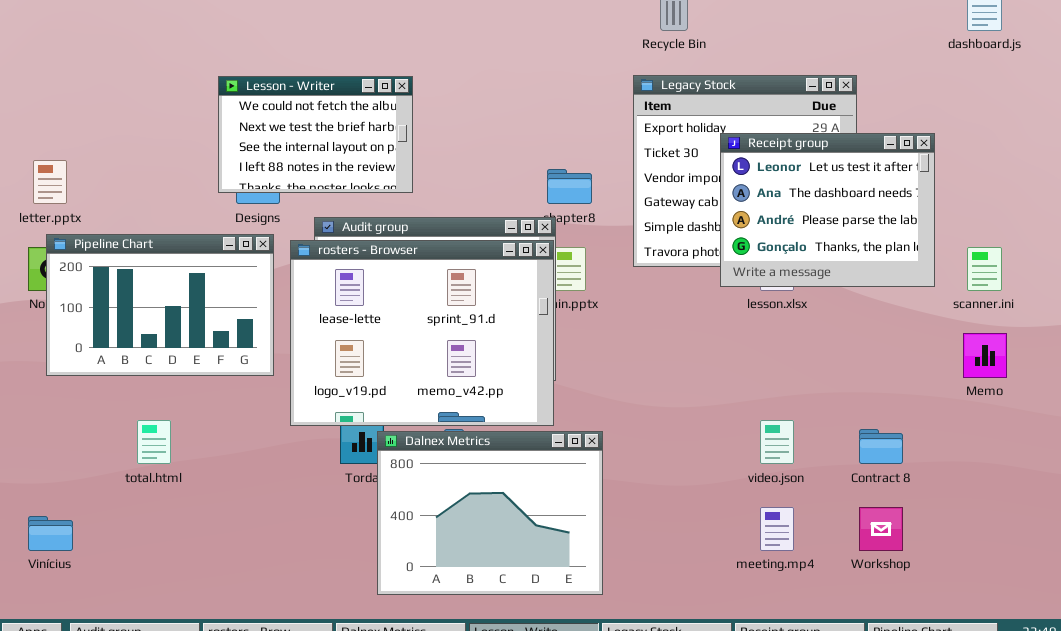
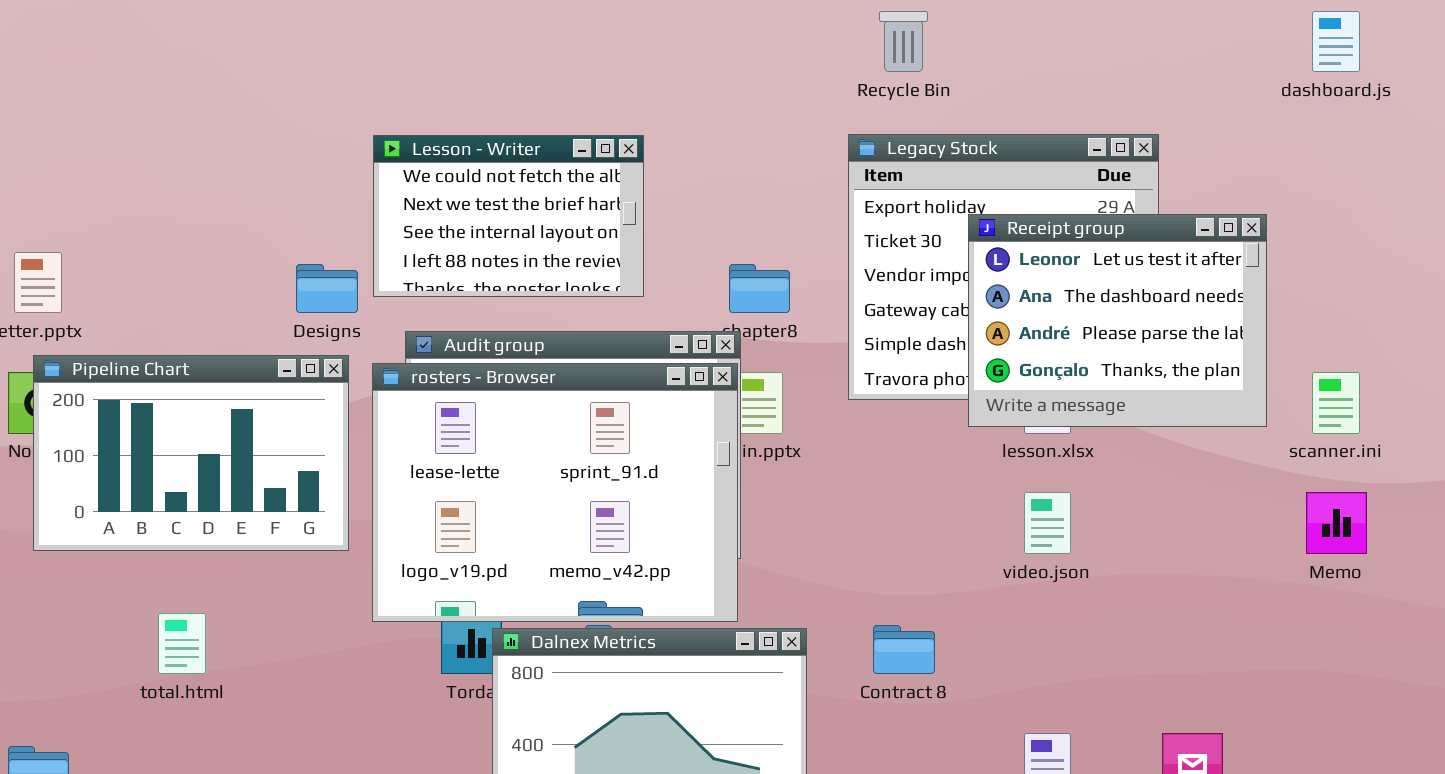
Lesson - Writer: [218,76,413,193] -> [373,135,644,297], moved
video.json: [760,420,794,464] -> [1024,492,1071,554], moved
Contract 8: [859,429,903,464] -> [873,625,935,674], moved

